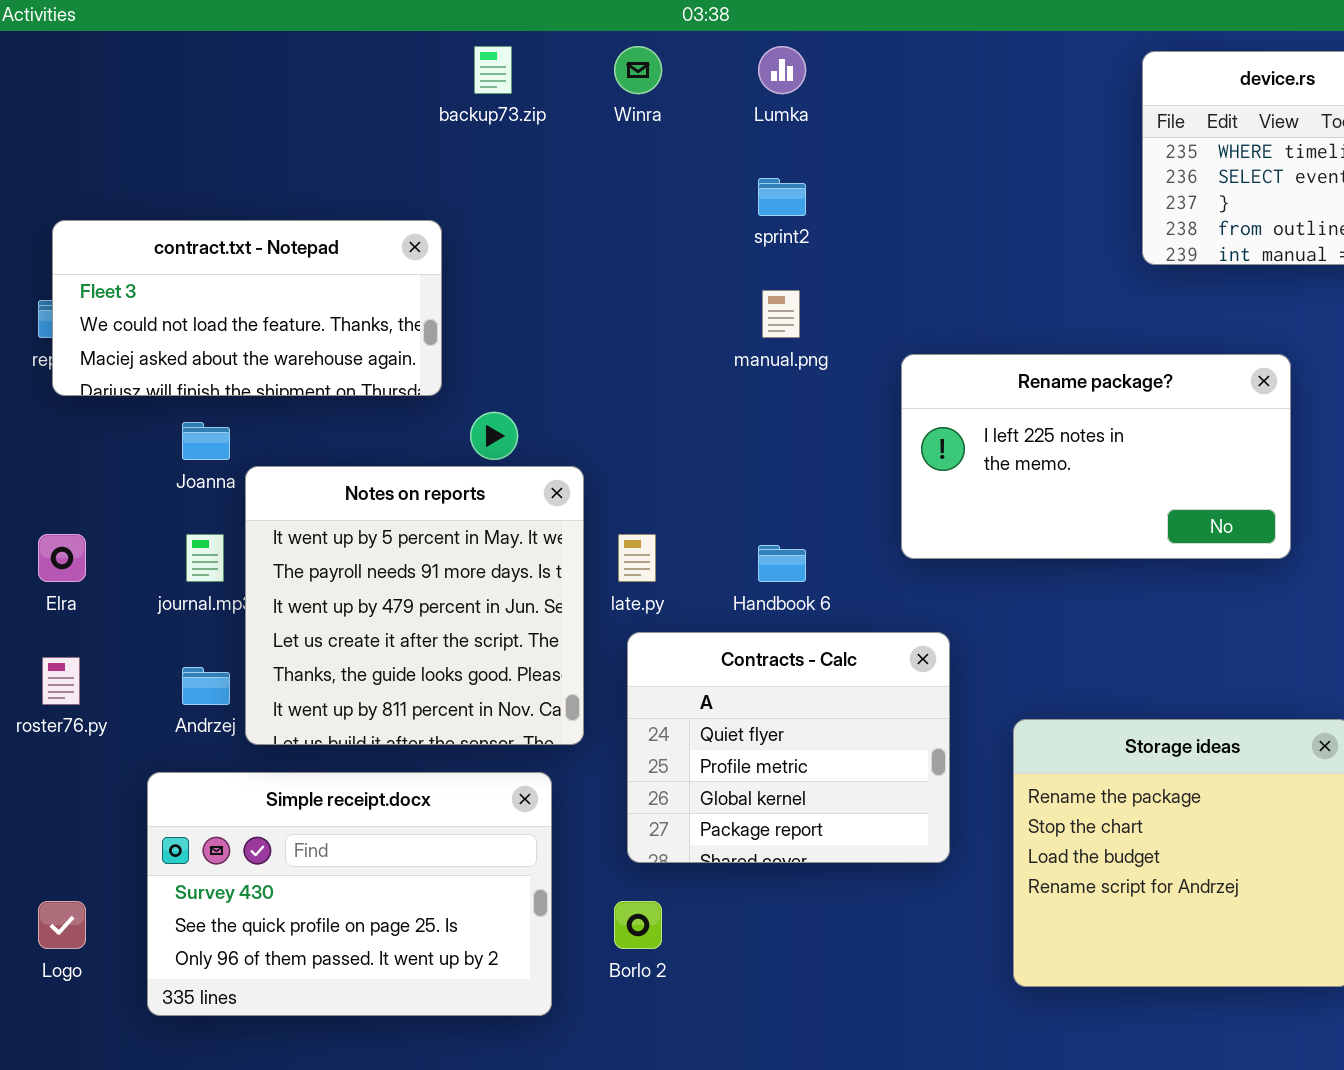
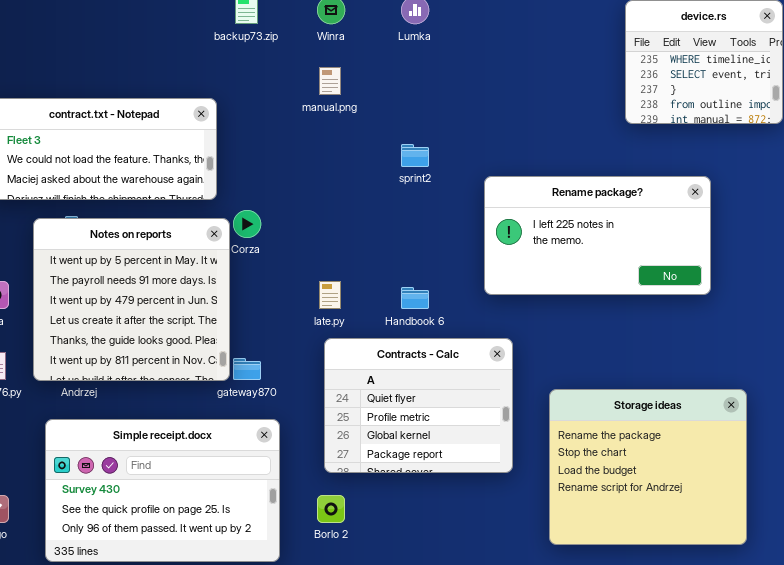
sprint2: [758,178,806,216] -> [401,144,429,167], moved
manual.png: [762,290,800,338] -> [319,67,341,95], moved
Notes on reports: [245,466,584,745] -> [33,218,230,381], moved

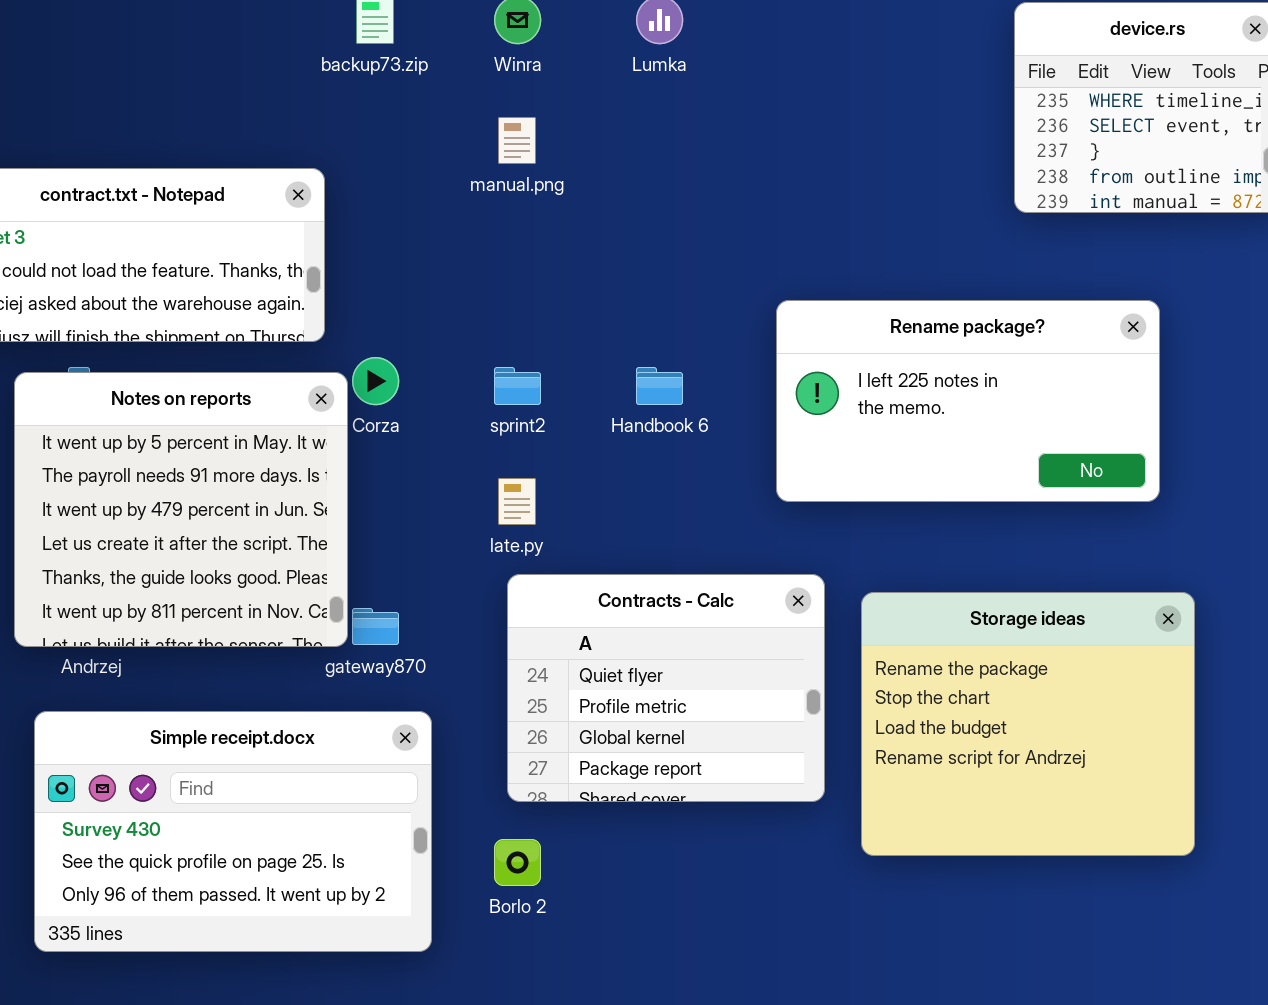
sprint2: [401,144,429,167] -> [494,367,541,405], moved
Handbook 6: [401,287,429,309] -> [636,367,683,405], moved
Storage ideas: [549,389,747,545] -> [861,592,1195,856], moved

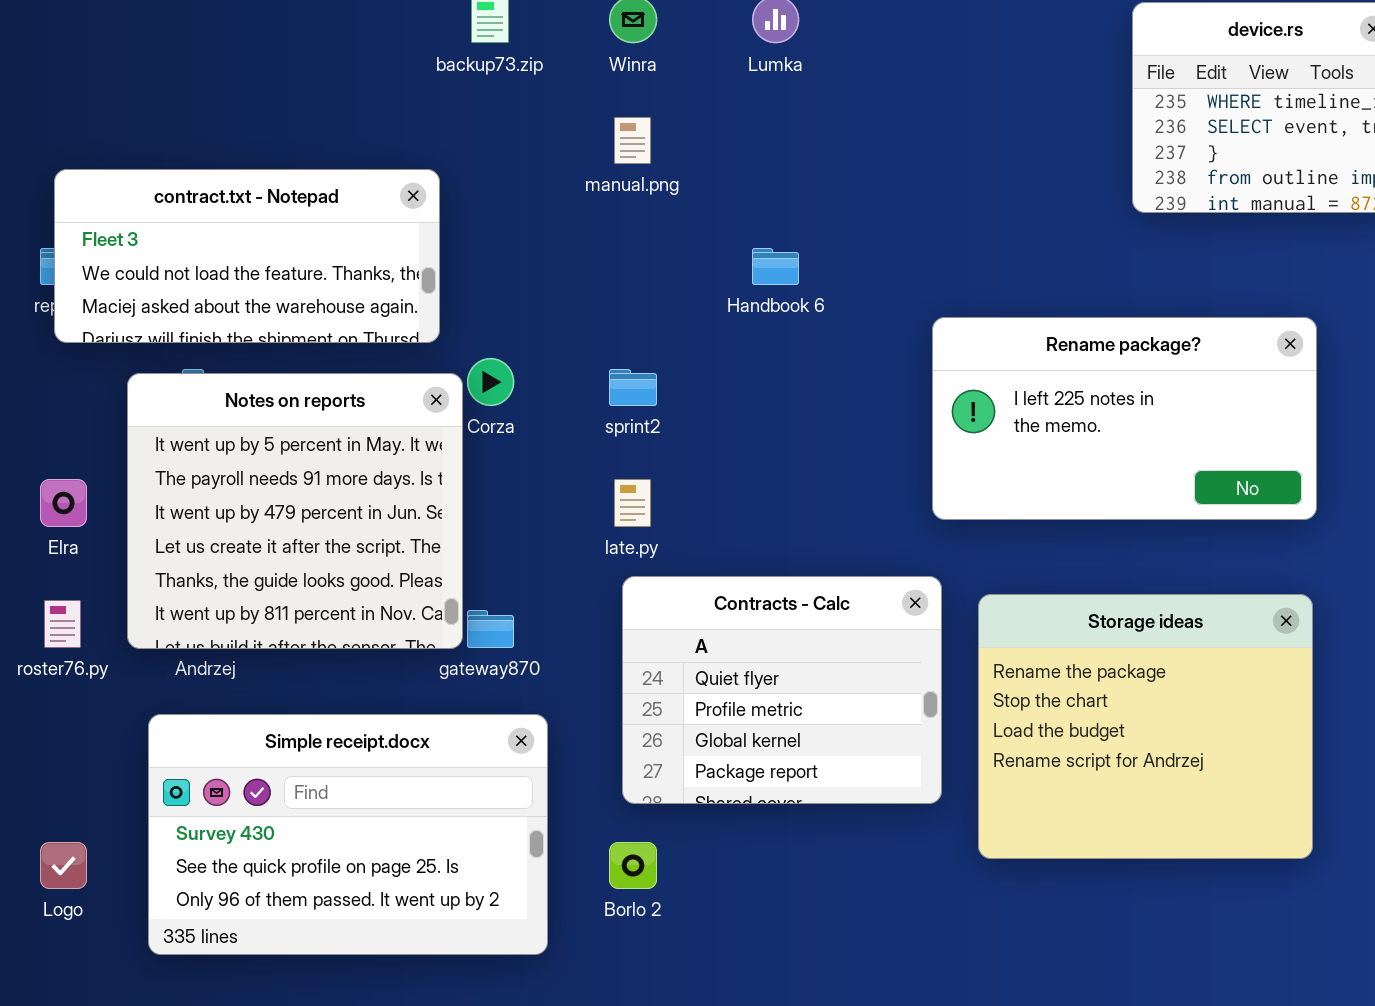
Rename package?: [776,300,1160,502] -> [932,317,1317,520], moved
Handbook 6: [636,367,683,405] -> [752,248,799,285], moved

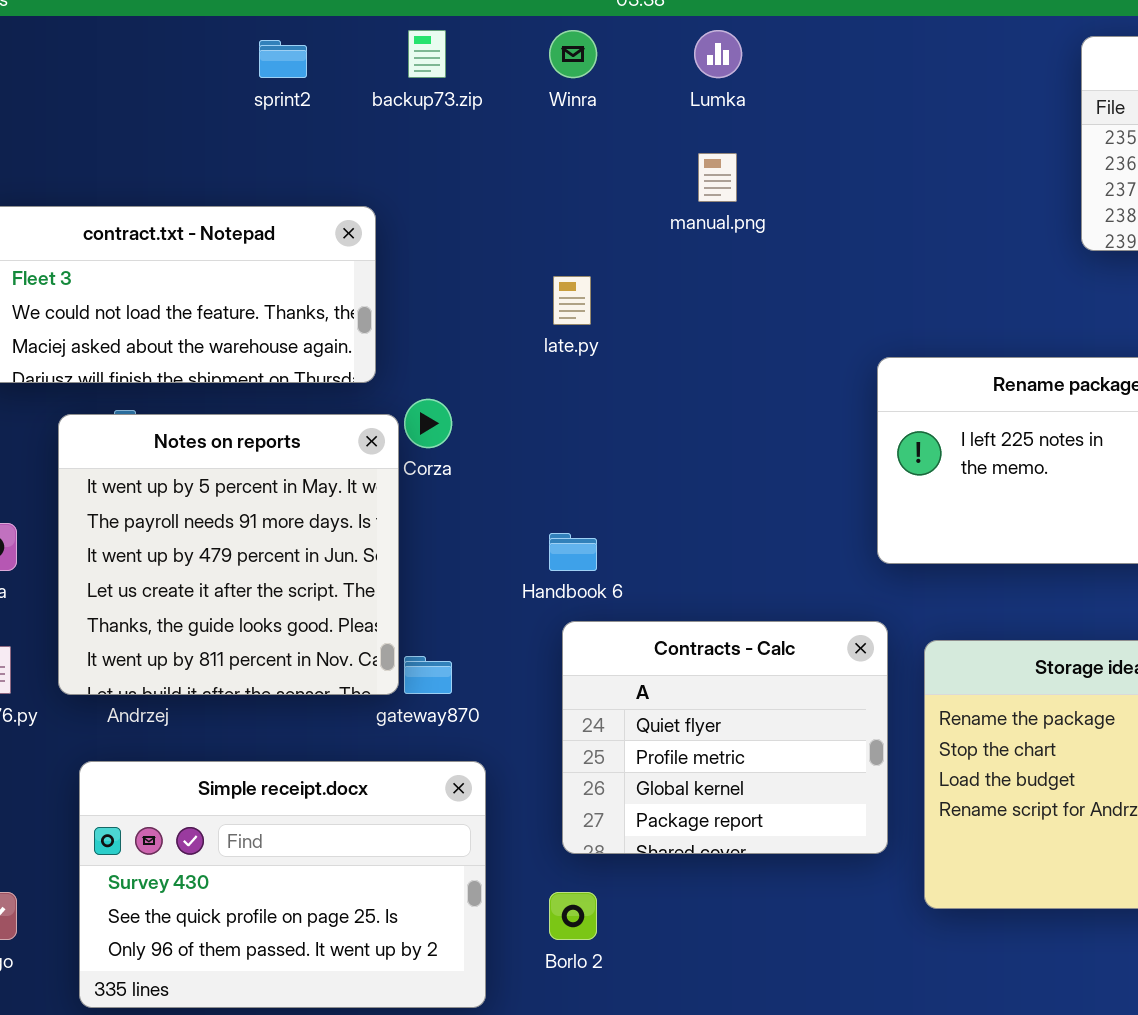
manual.png: [614,117,651,164] -> [698,153,737,202], moved
Handbook 6: [752,248,799,285] -> [549,533,597,571], moved
sprint2: [609,369,657,406] -> [259,40,307,78], moved
late.py: [614,479,651,527] -> [553,276,591,325], moved

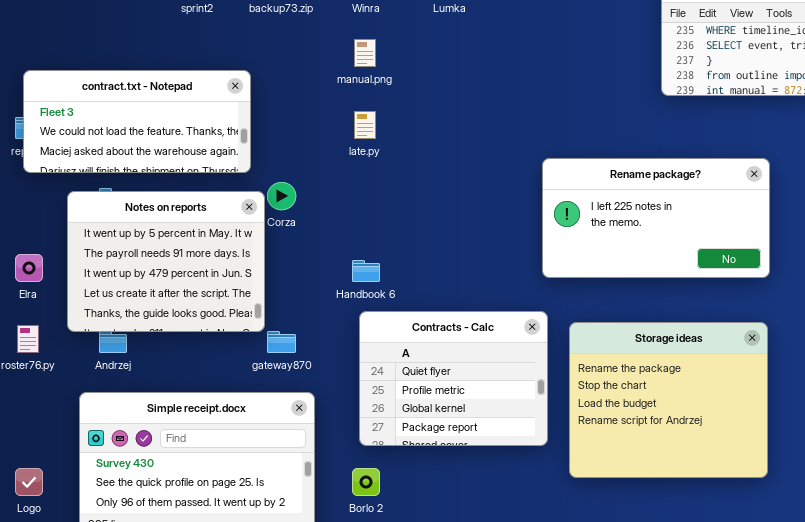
manual.png: [698,153,737,202] -> [354,39,376,67], moved
Notes on reports: [58,414,399,695] -> [67,191,265,332], resized

